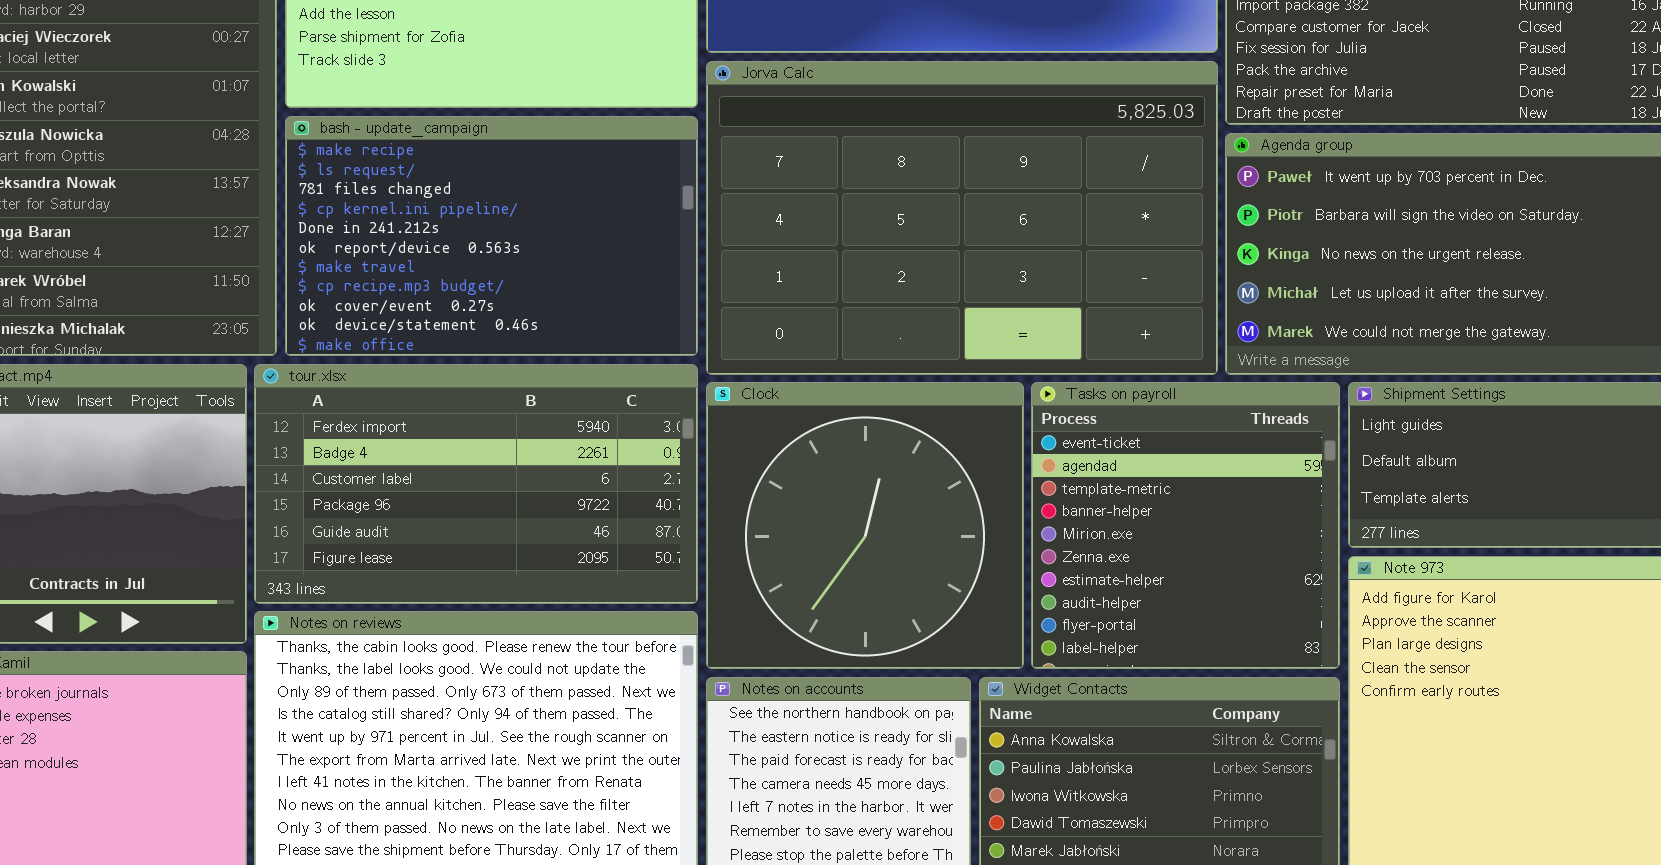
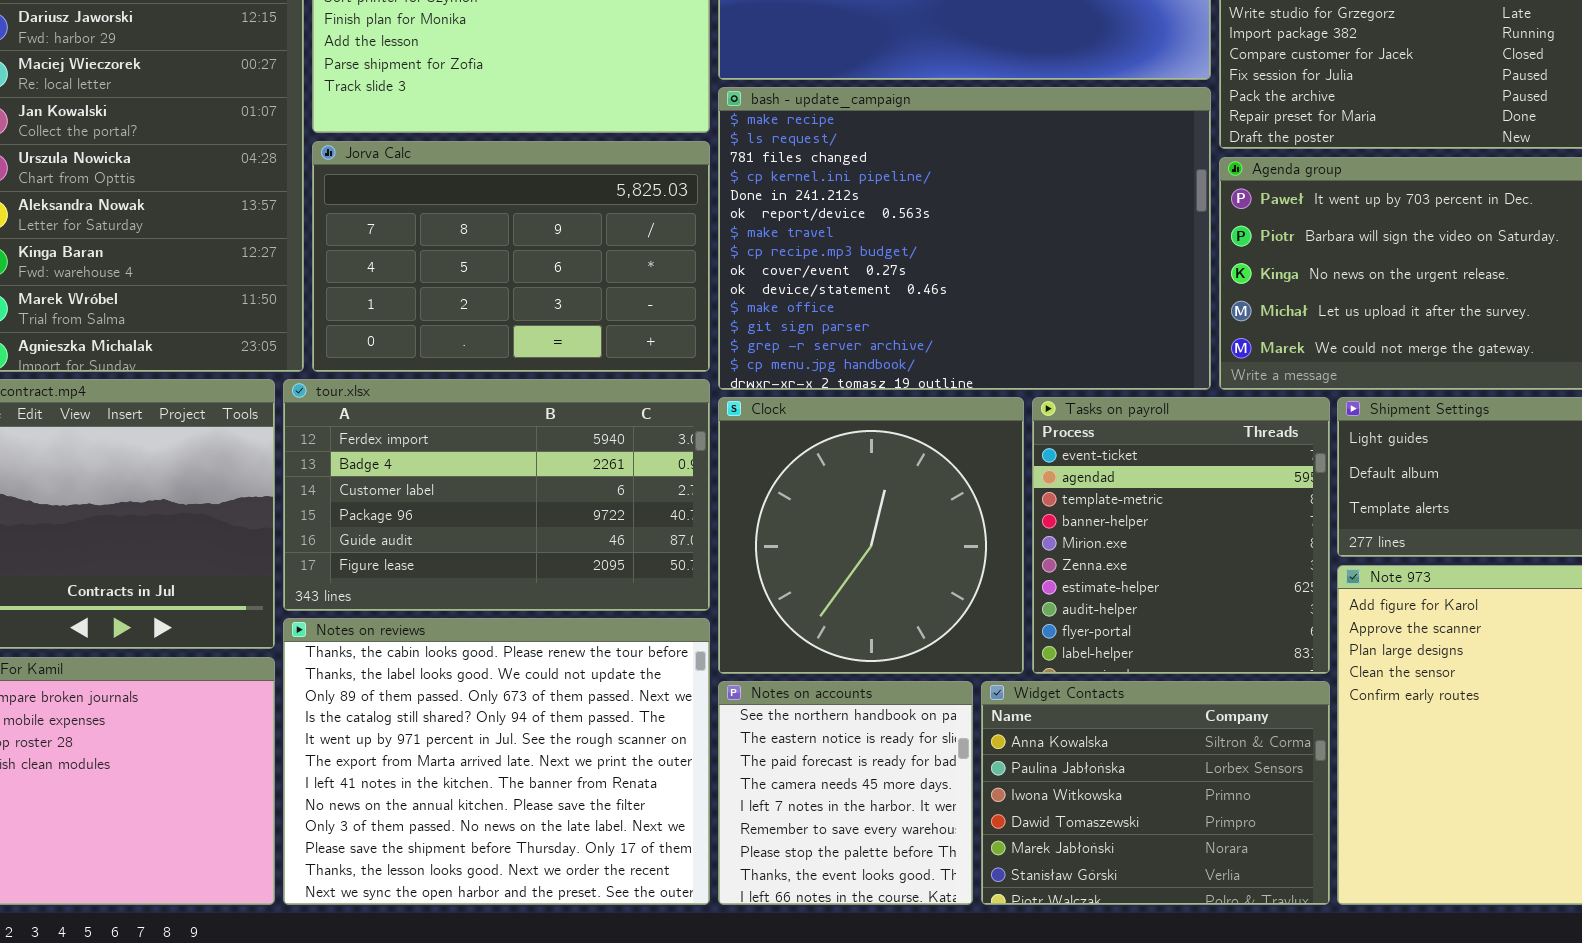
Jorva Calc: [706,61,1218,375] -> [312,141,710,372], moved, resized
bash - update_campaign: [285,116,698,356] -> [718,87,1211,390], moved, resized

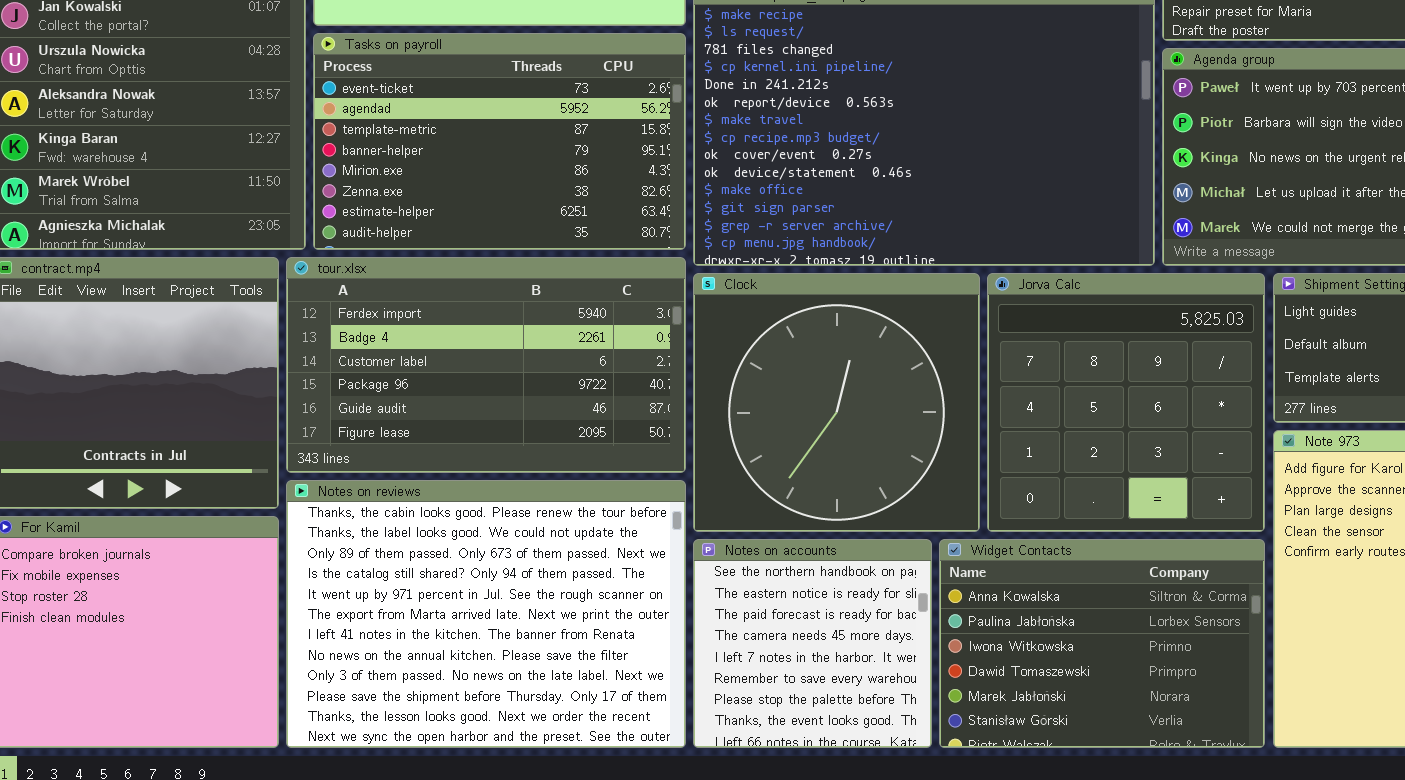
Jorva Calc: [312,141,710,372] -> [987,273,1265,532], moved, resized
Tasks on payroll: [1032,397,1330,674] -> [313,33,686,250], moved, resized

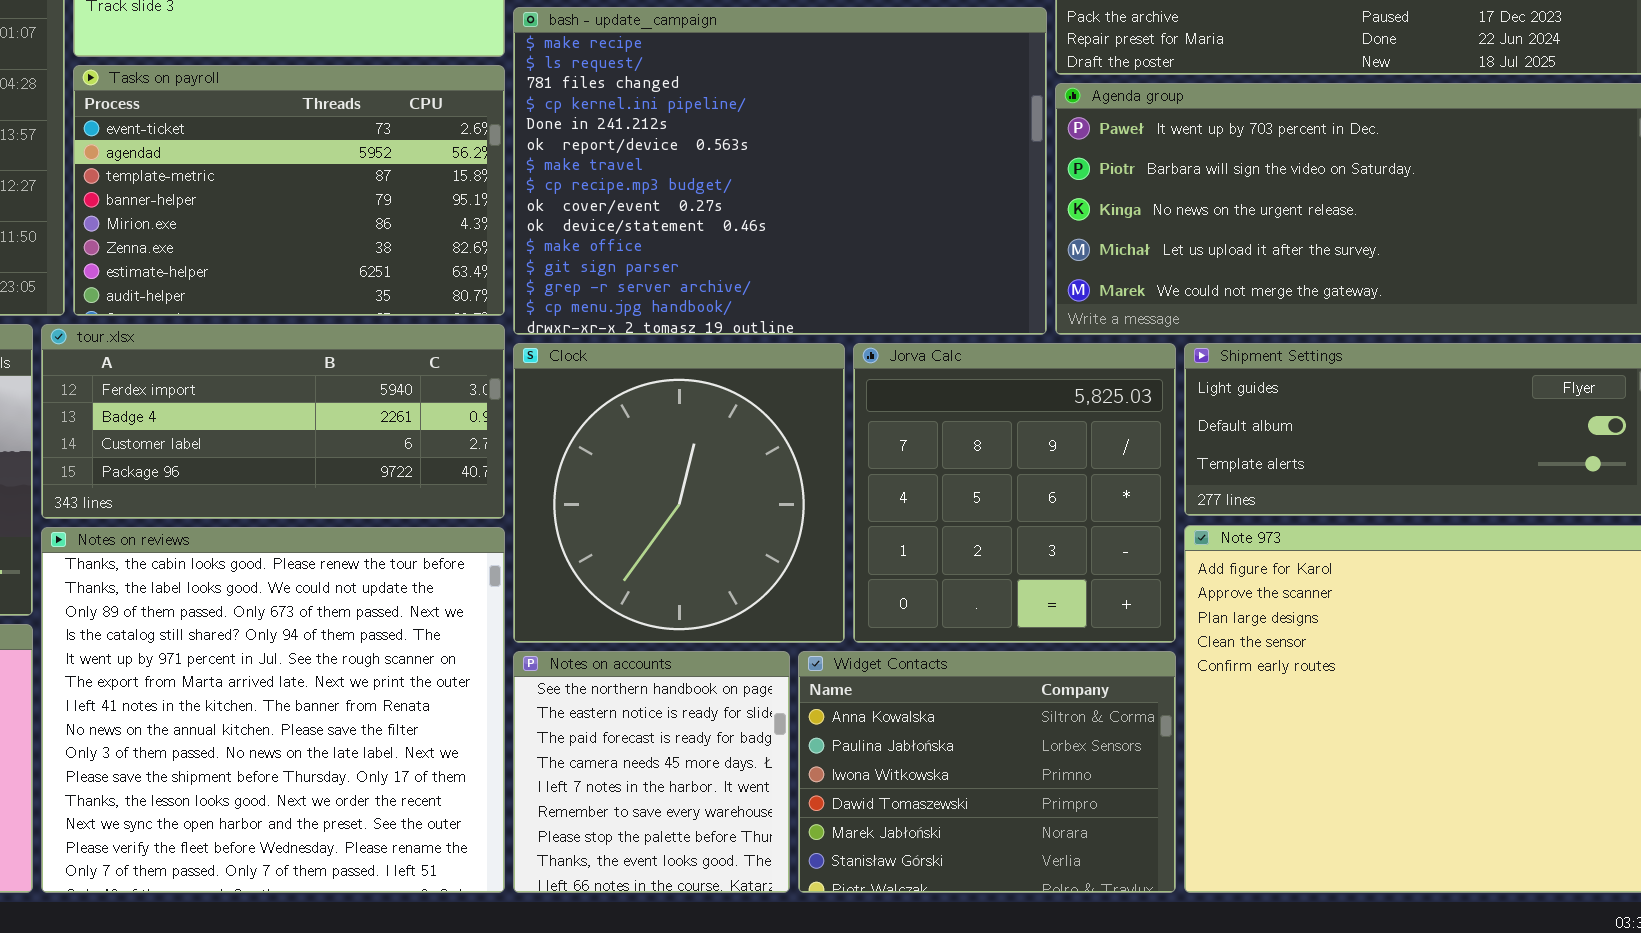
tour.xlsx: [286,257,686,473] -> [41,324,505,519], resized
Notes on reviews: [286,480,686,748] -> [41,527,505,893], resized

